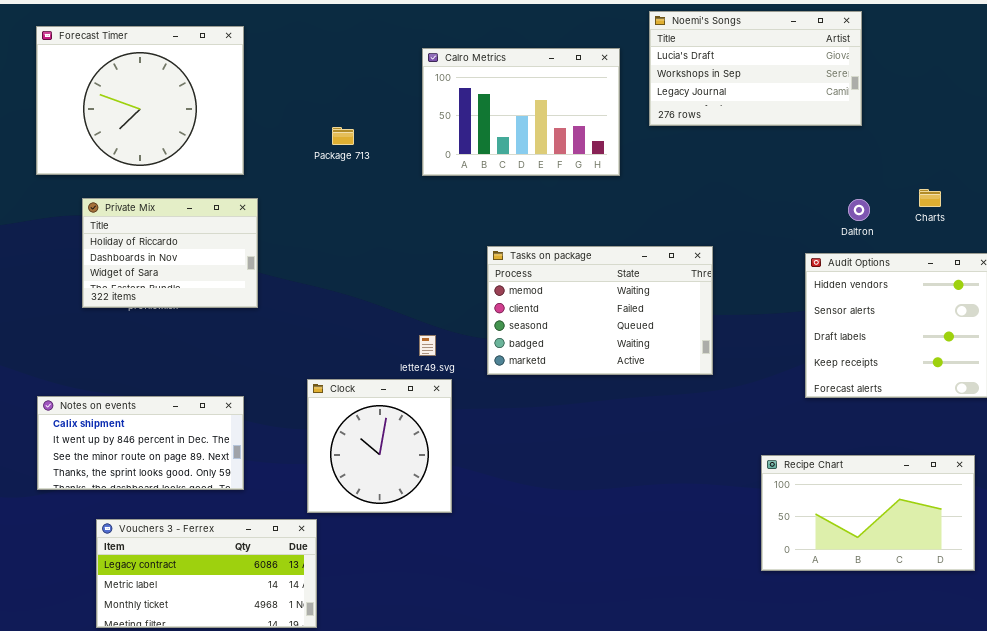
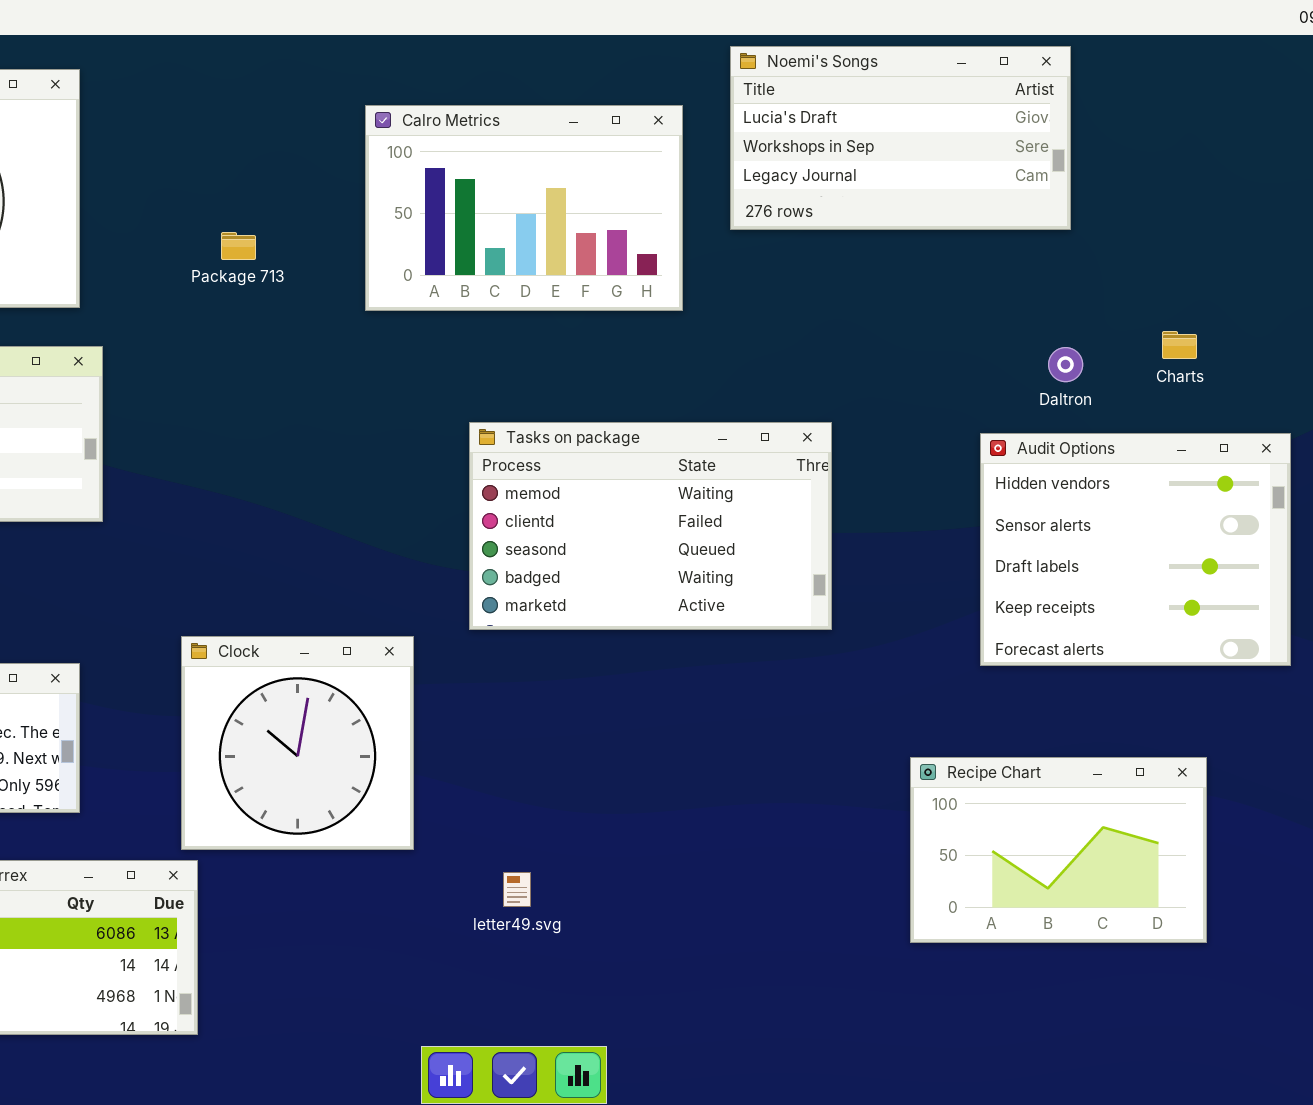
letter49.svg: [419,335,436,356] -> [503,872,531,907], moved
Recipe Chart: [761,455,975,571] -> [910,757,1207,943], resized

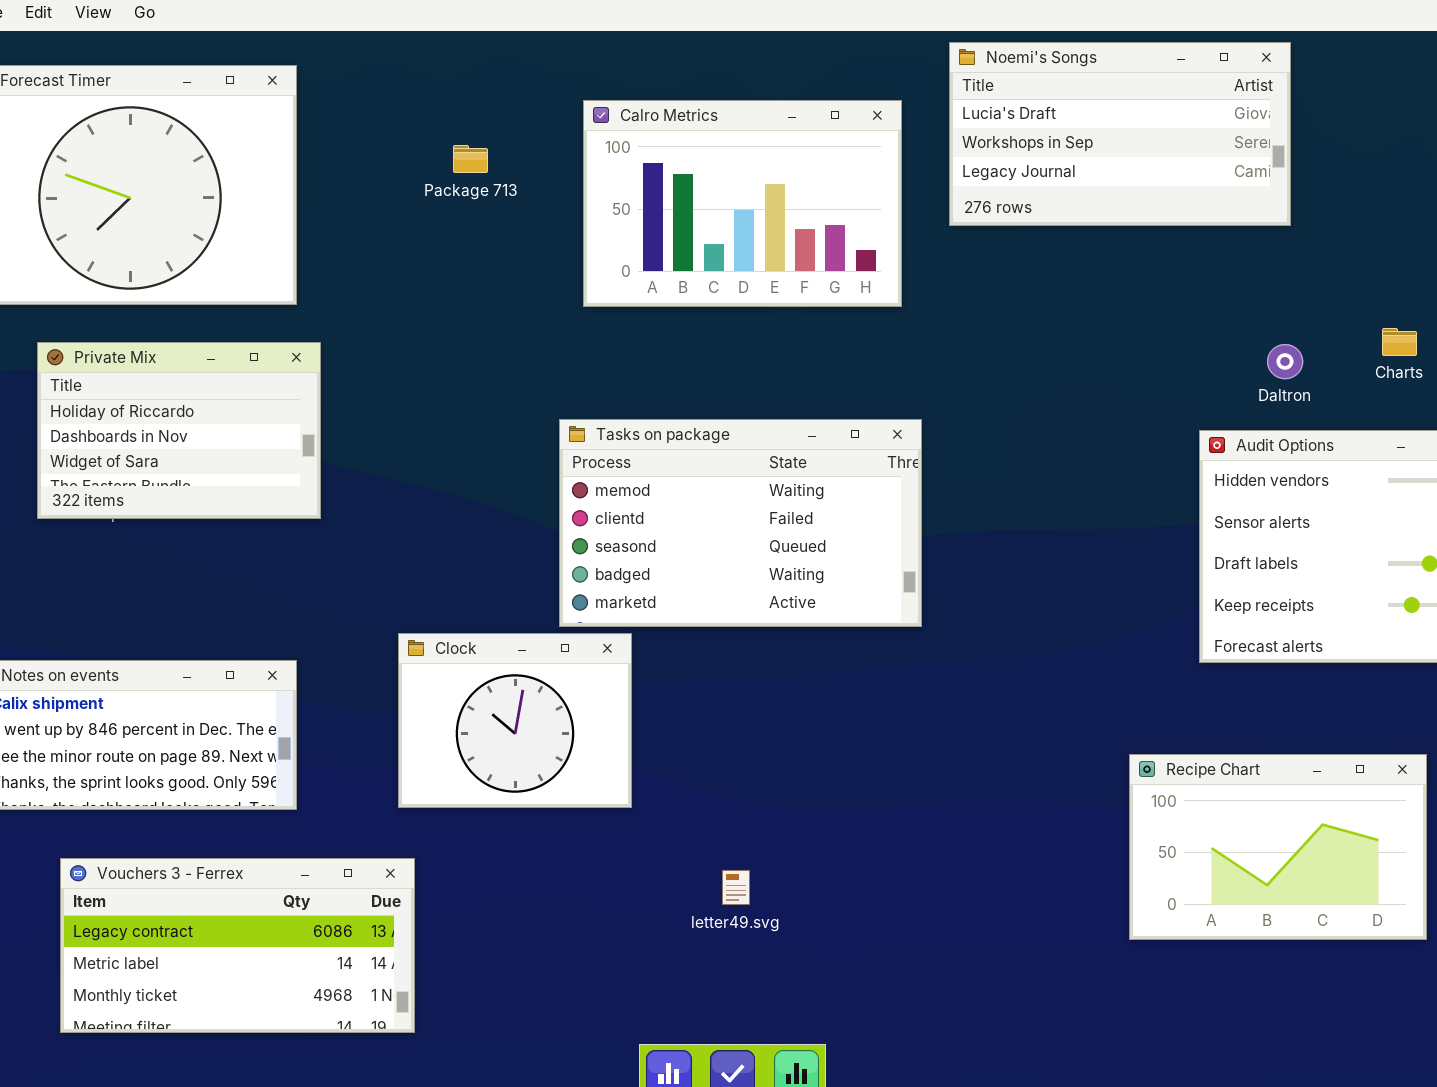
Package 713: [221,232,256,260] -> [453,145,488,173], moved
Tasks on package: [469,422,832,630] -> [559,419,922,627], moved
Clock: [181,636,414,850] -> [398,633,632,808], resized

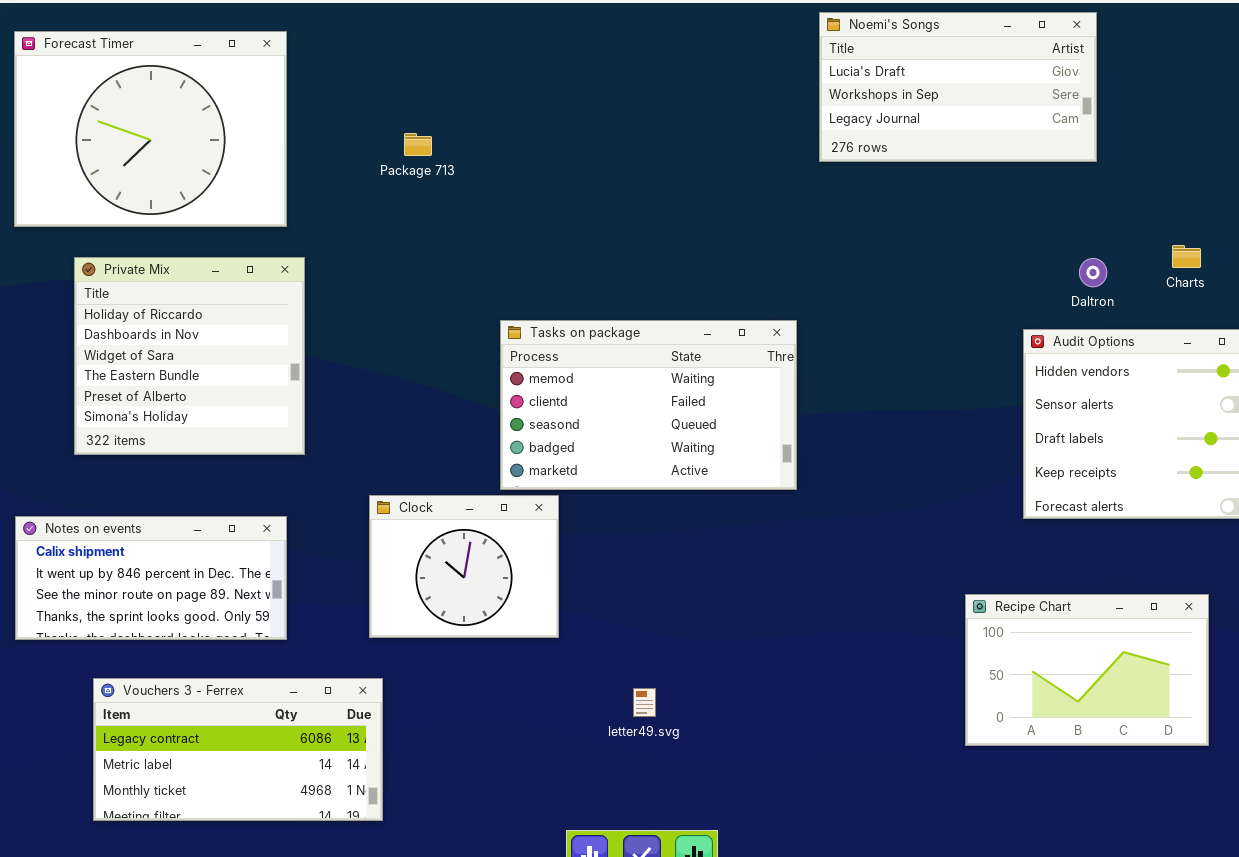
Calro Metrics: [583,100,902,307] -> none, closed
Package 713: [453,145,488,173] -> [404,133,432,156], moved
Private Mix: [37,342,321,519] -> [74,257,305,455], resized

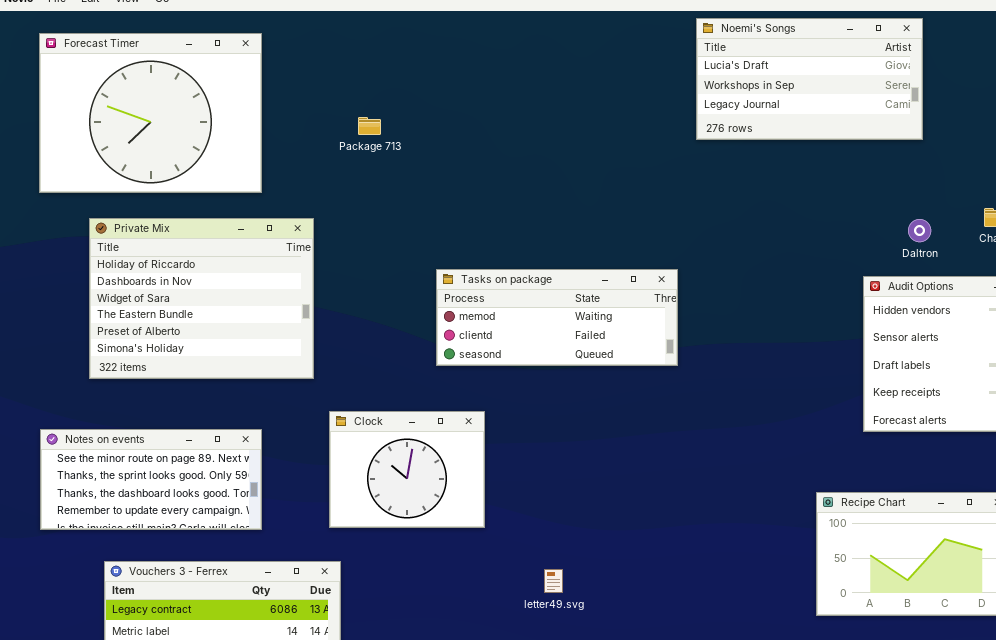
Private Mix: [74,257,305,455] -> [89,218,314,379], resized
Tasks on package: [500,320,797,490] -> [436,269,678,366], resized
Notes on events: [15,516,287,640] -> [40,429,262,530], scrolled down 2 rows

